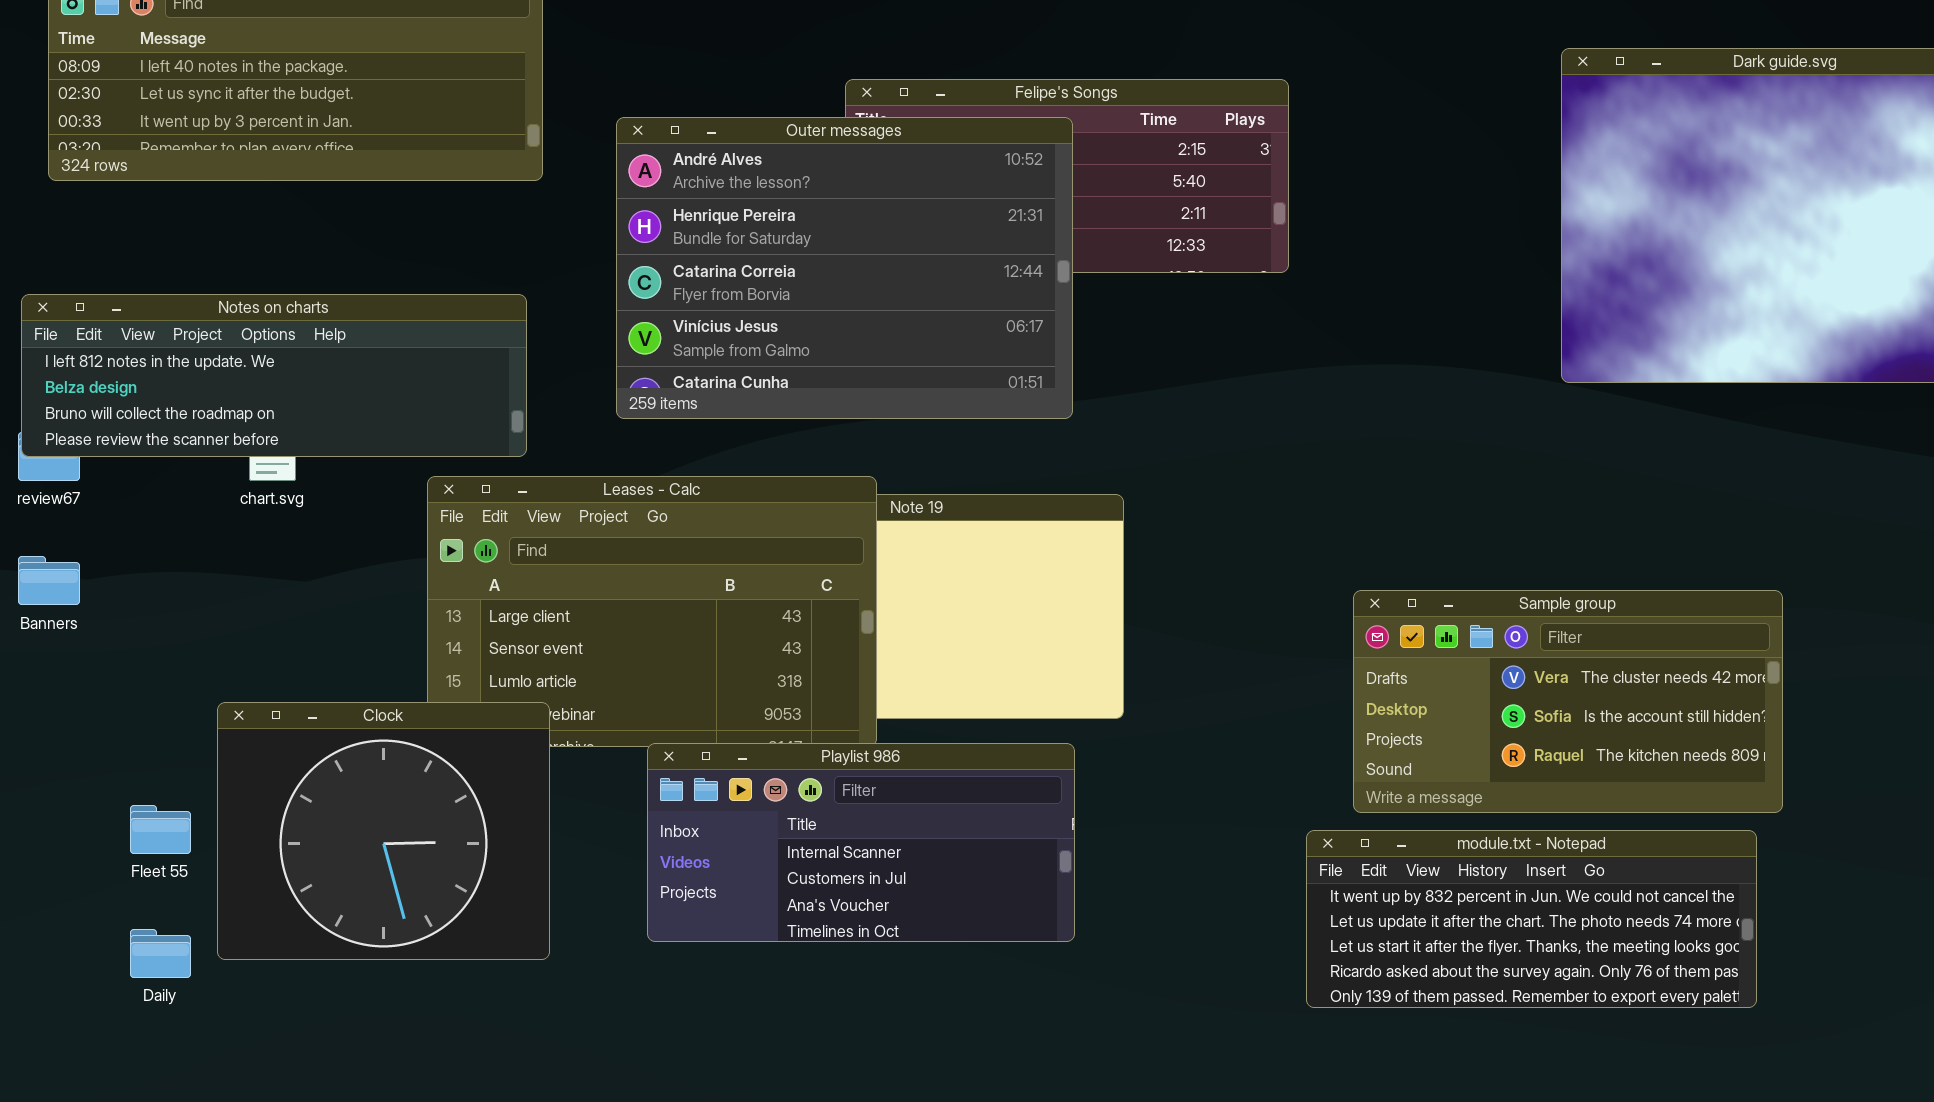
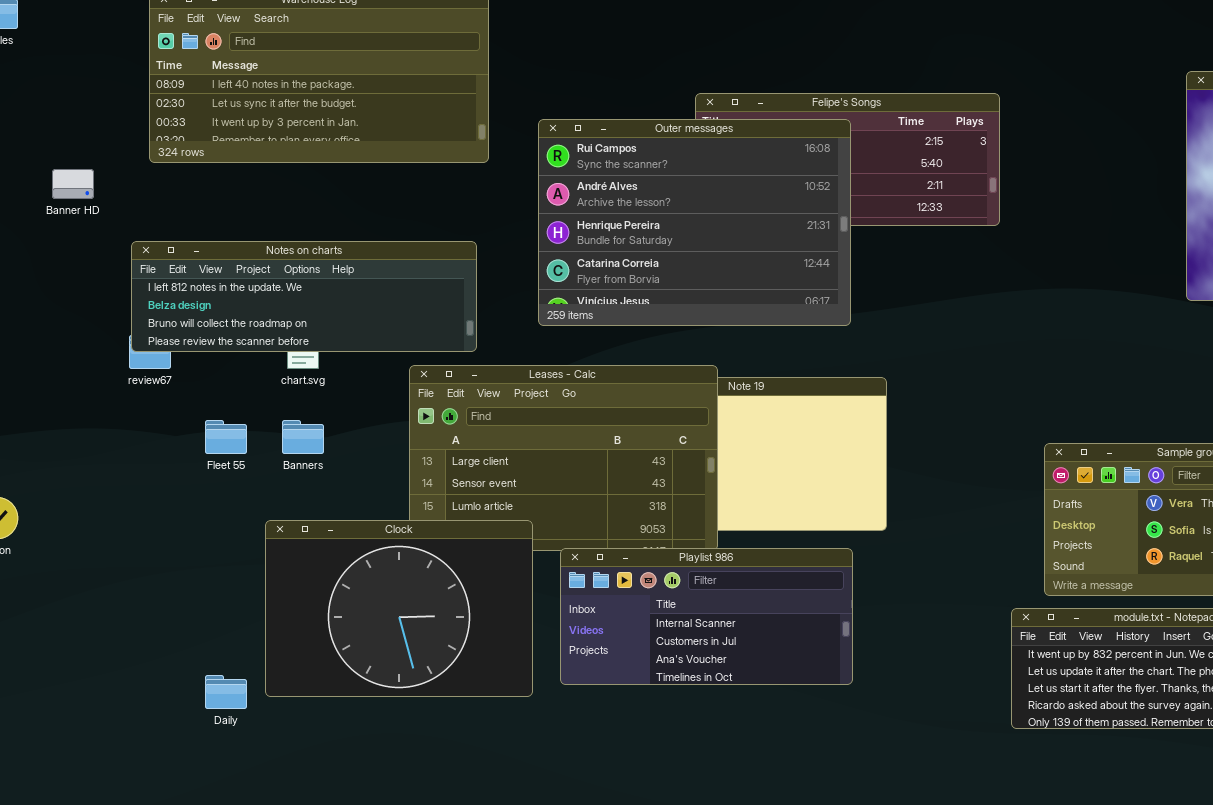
Outer messages: [616,117,1073,419] -> [538,119,851,326], scrolled up 1 row
Banners: [18,556,80,605] -> [282,420,324,454], moved
Clock: [217,702,550,960] -> [265,520,533,697], resized
Fleet 55: [130,805,191,854] -> [205,420,247,454], moved

